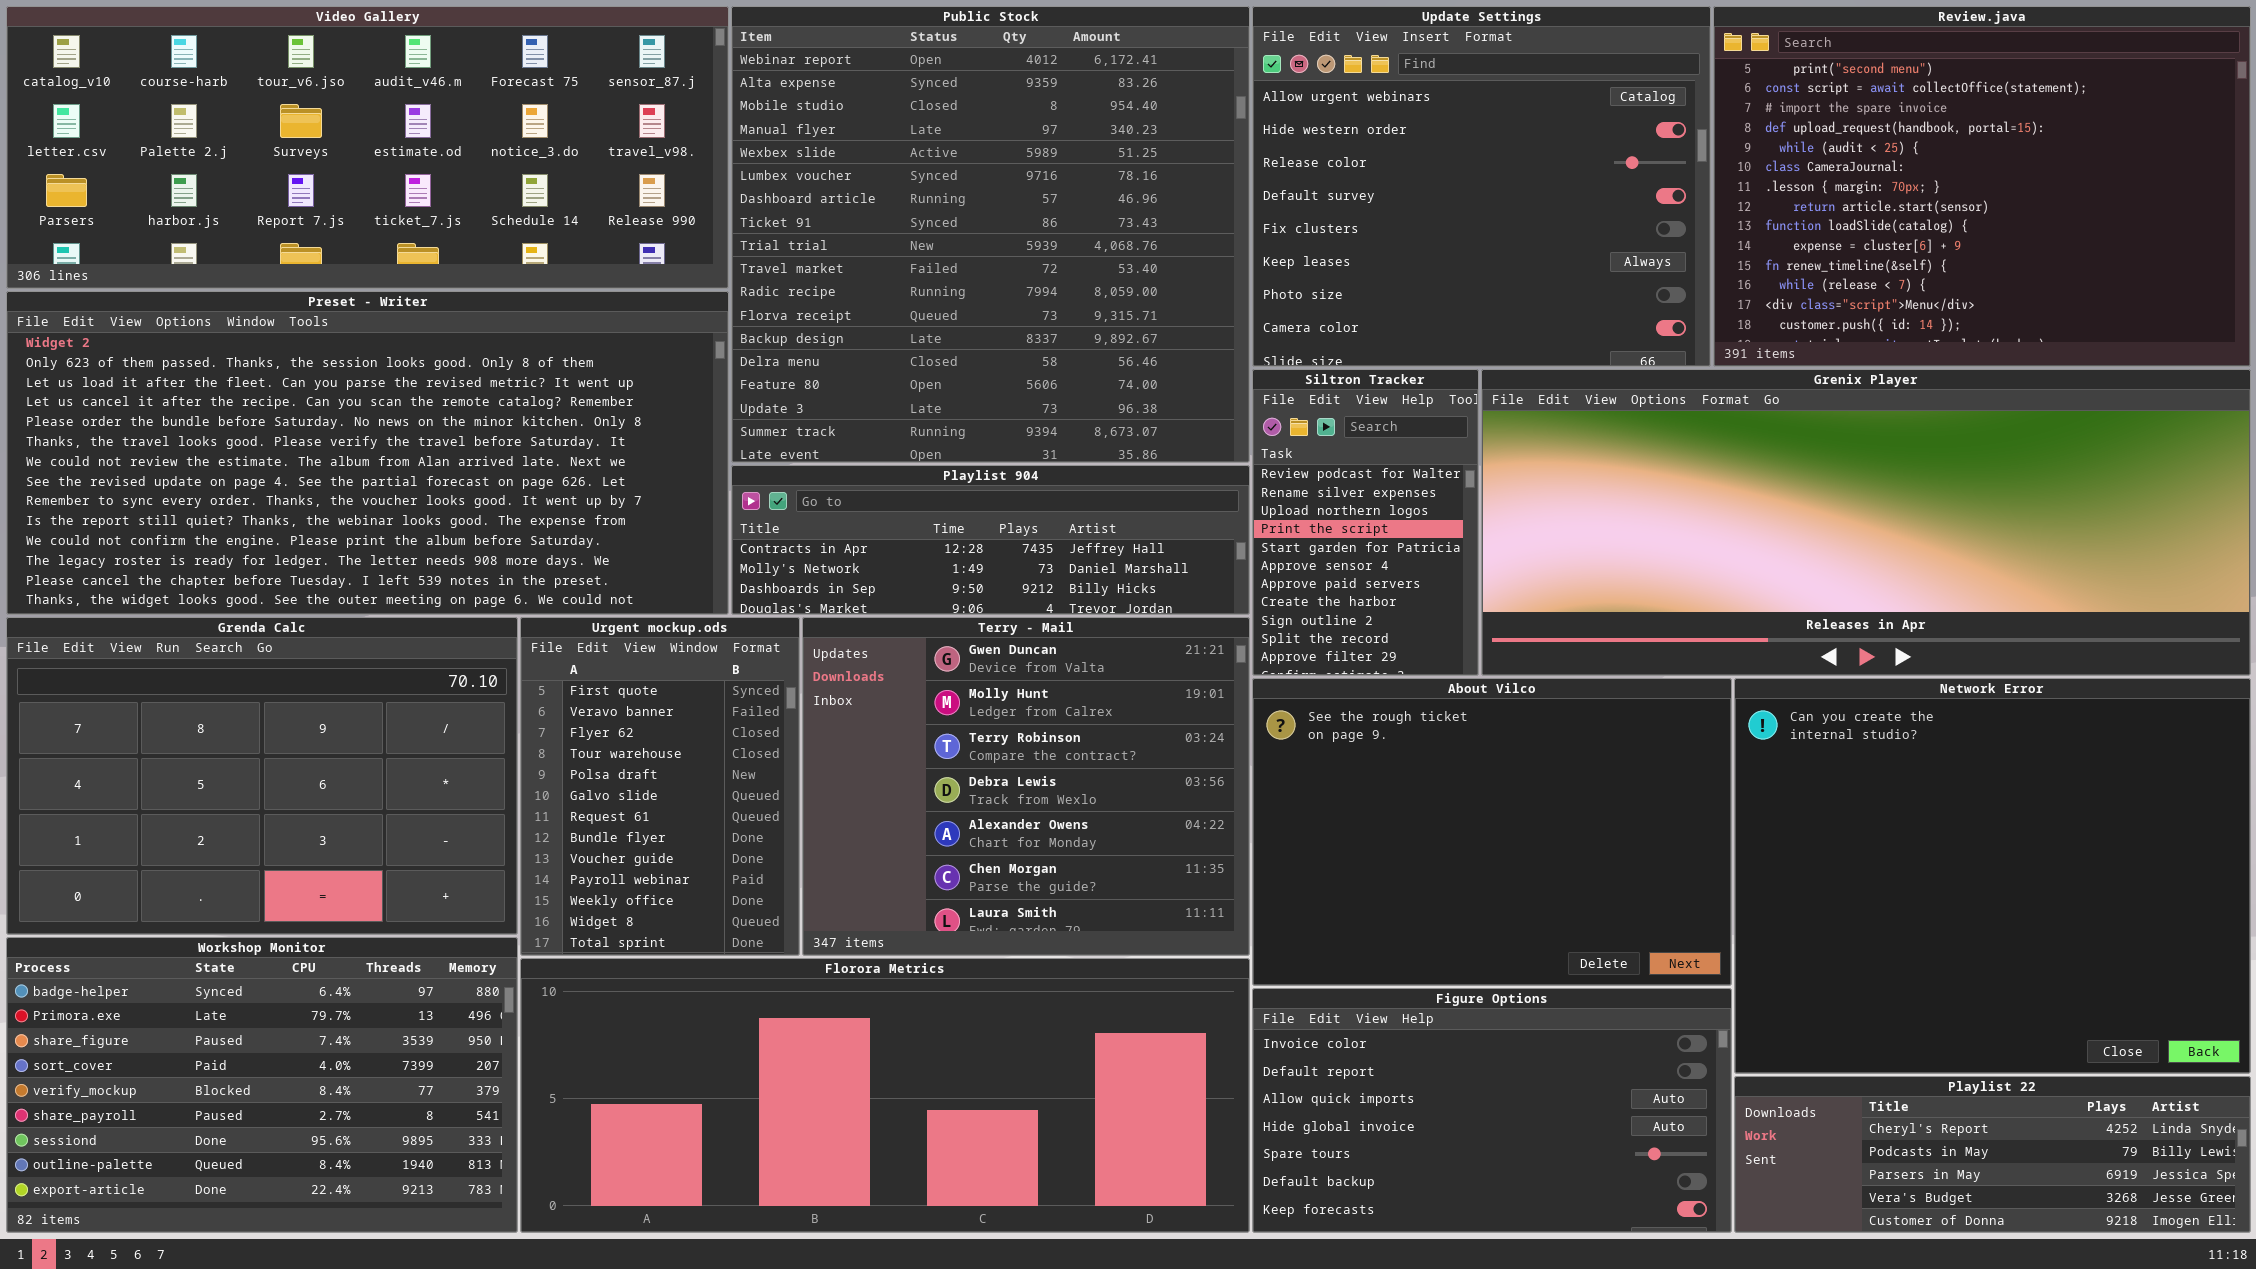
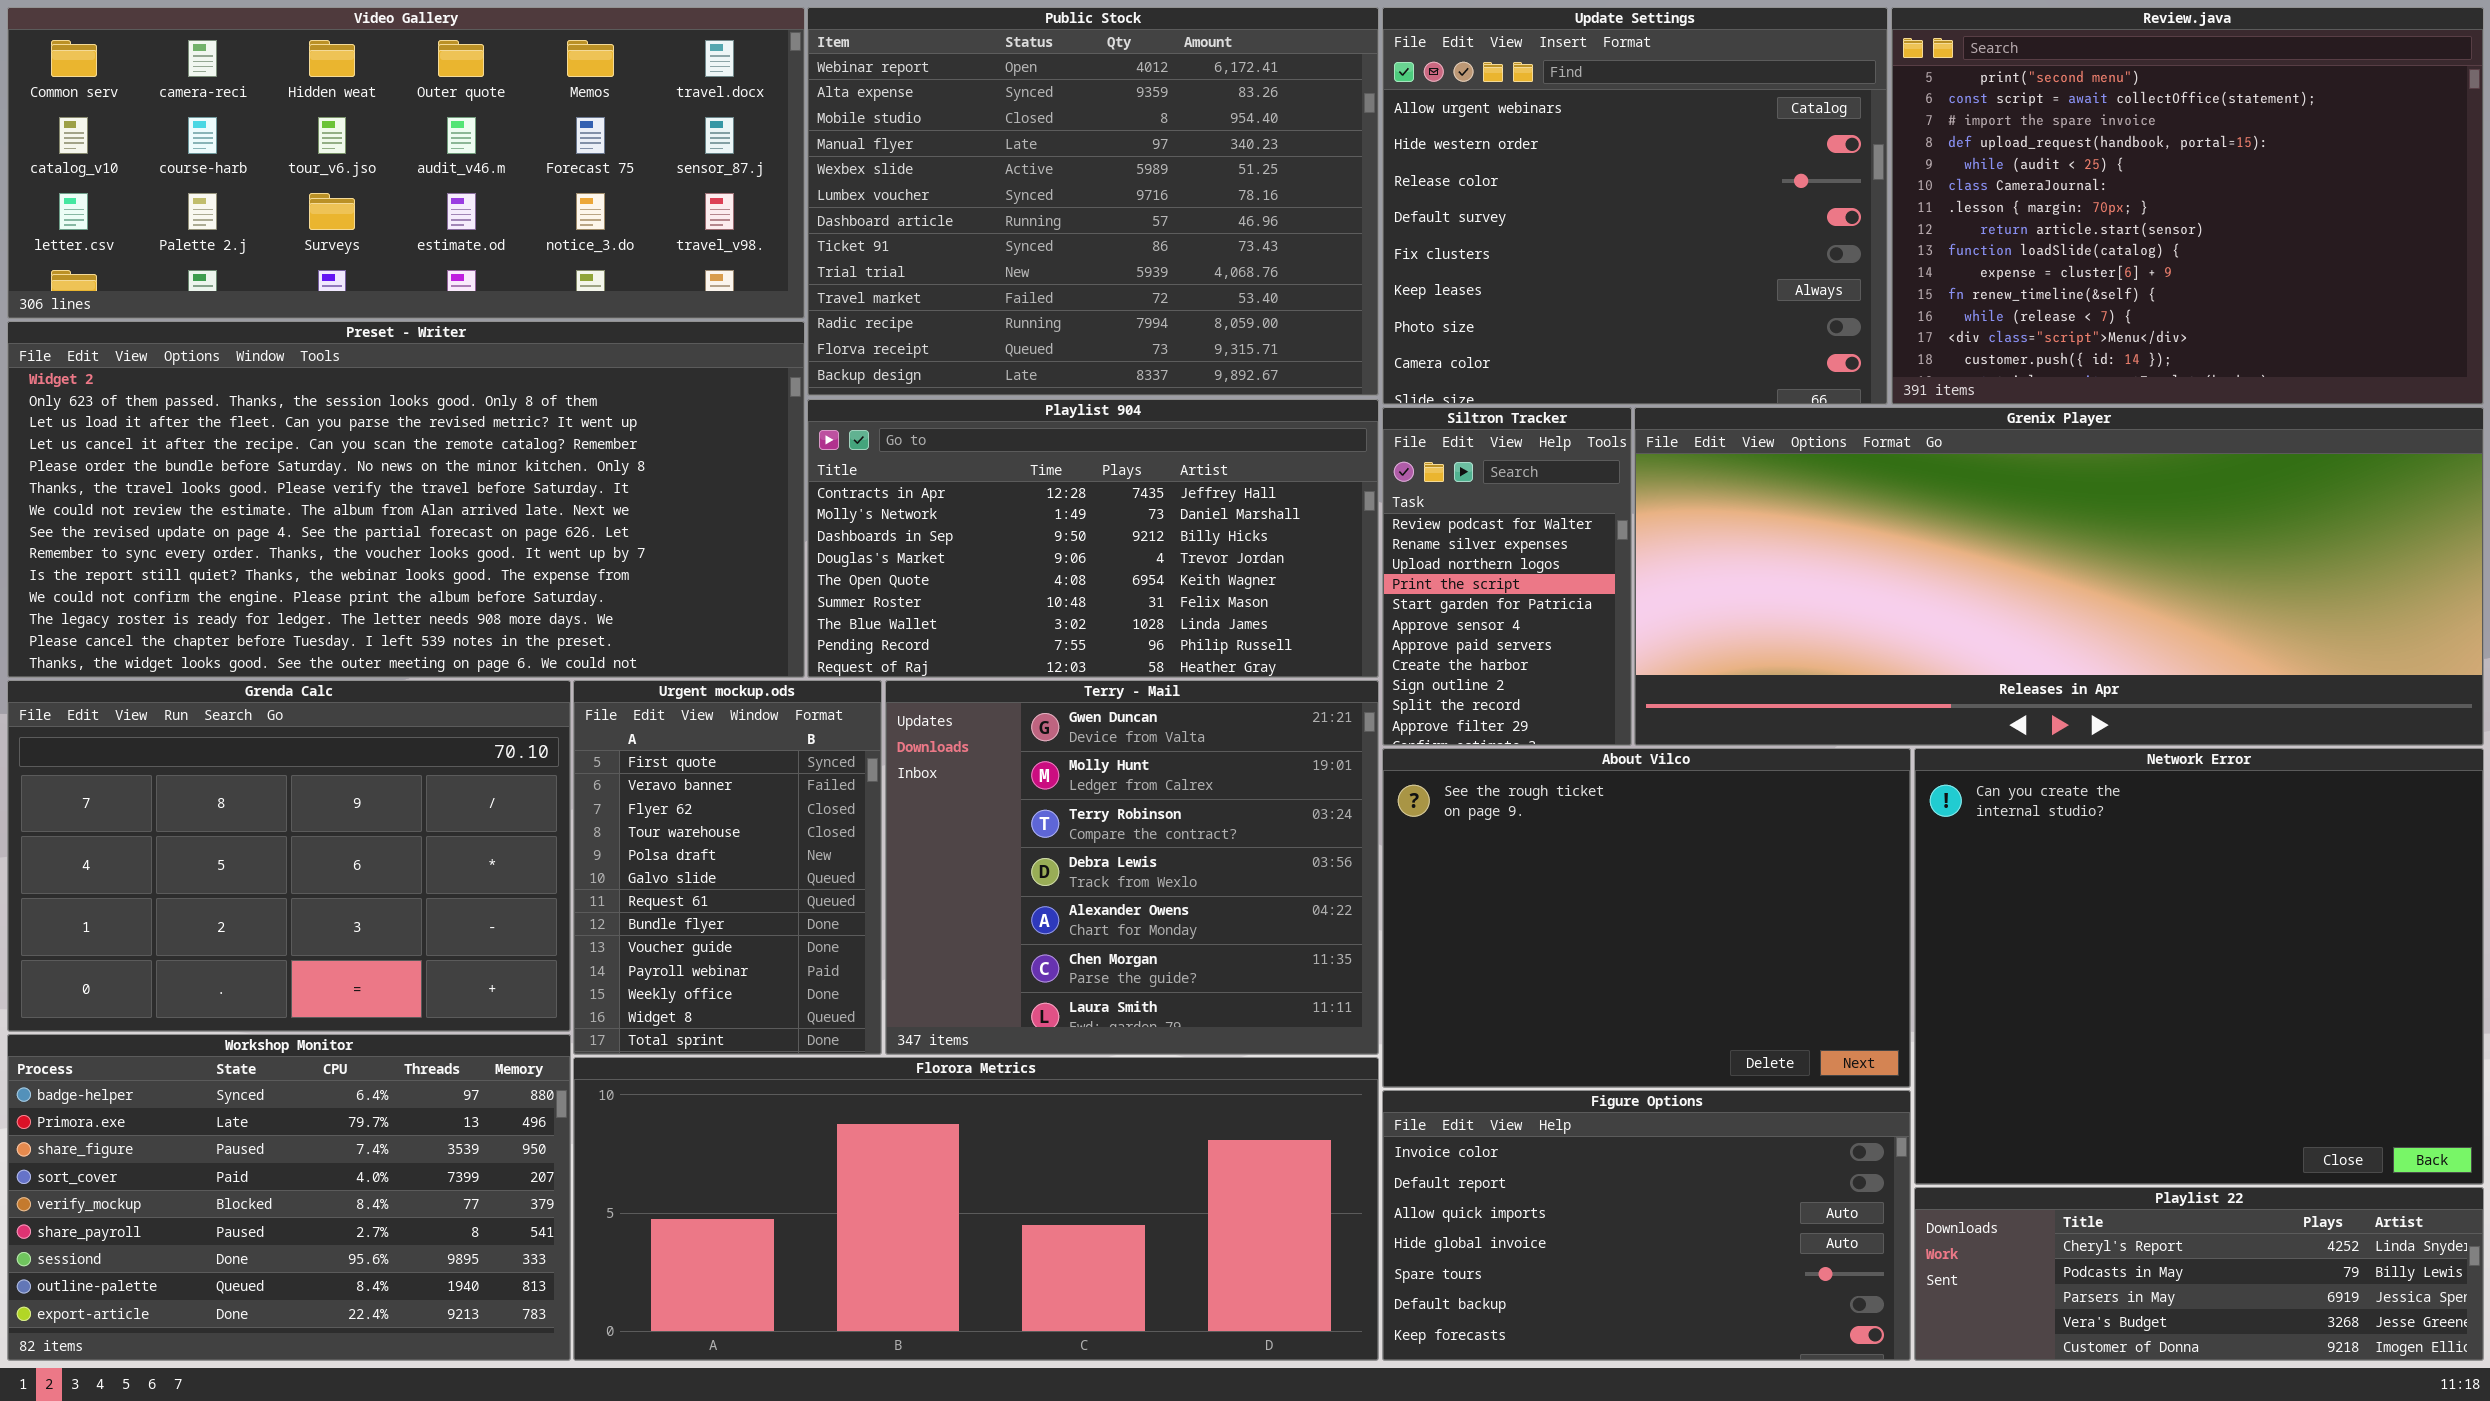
Video Gallery: [6,6,729,289] -> [7,7,805,319], scrolled up 1 row
Public Stock: [731,6,1250,463] -> [807,7,1379,396], resized
Playlist 904: [731,465,1250,615] -> [807,399,1379,678], resized

